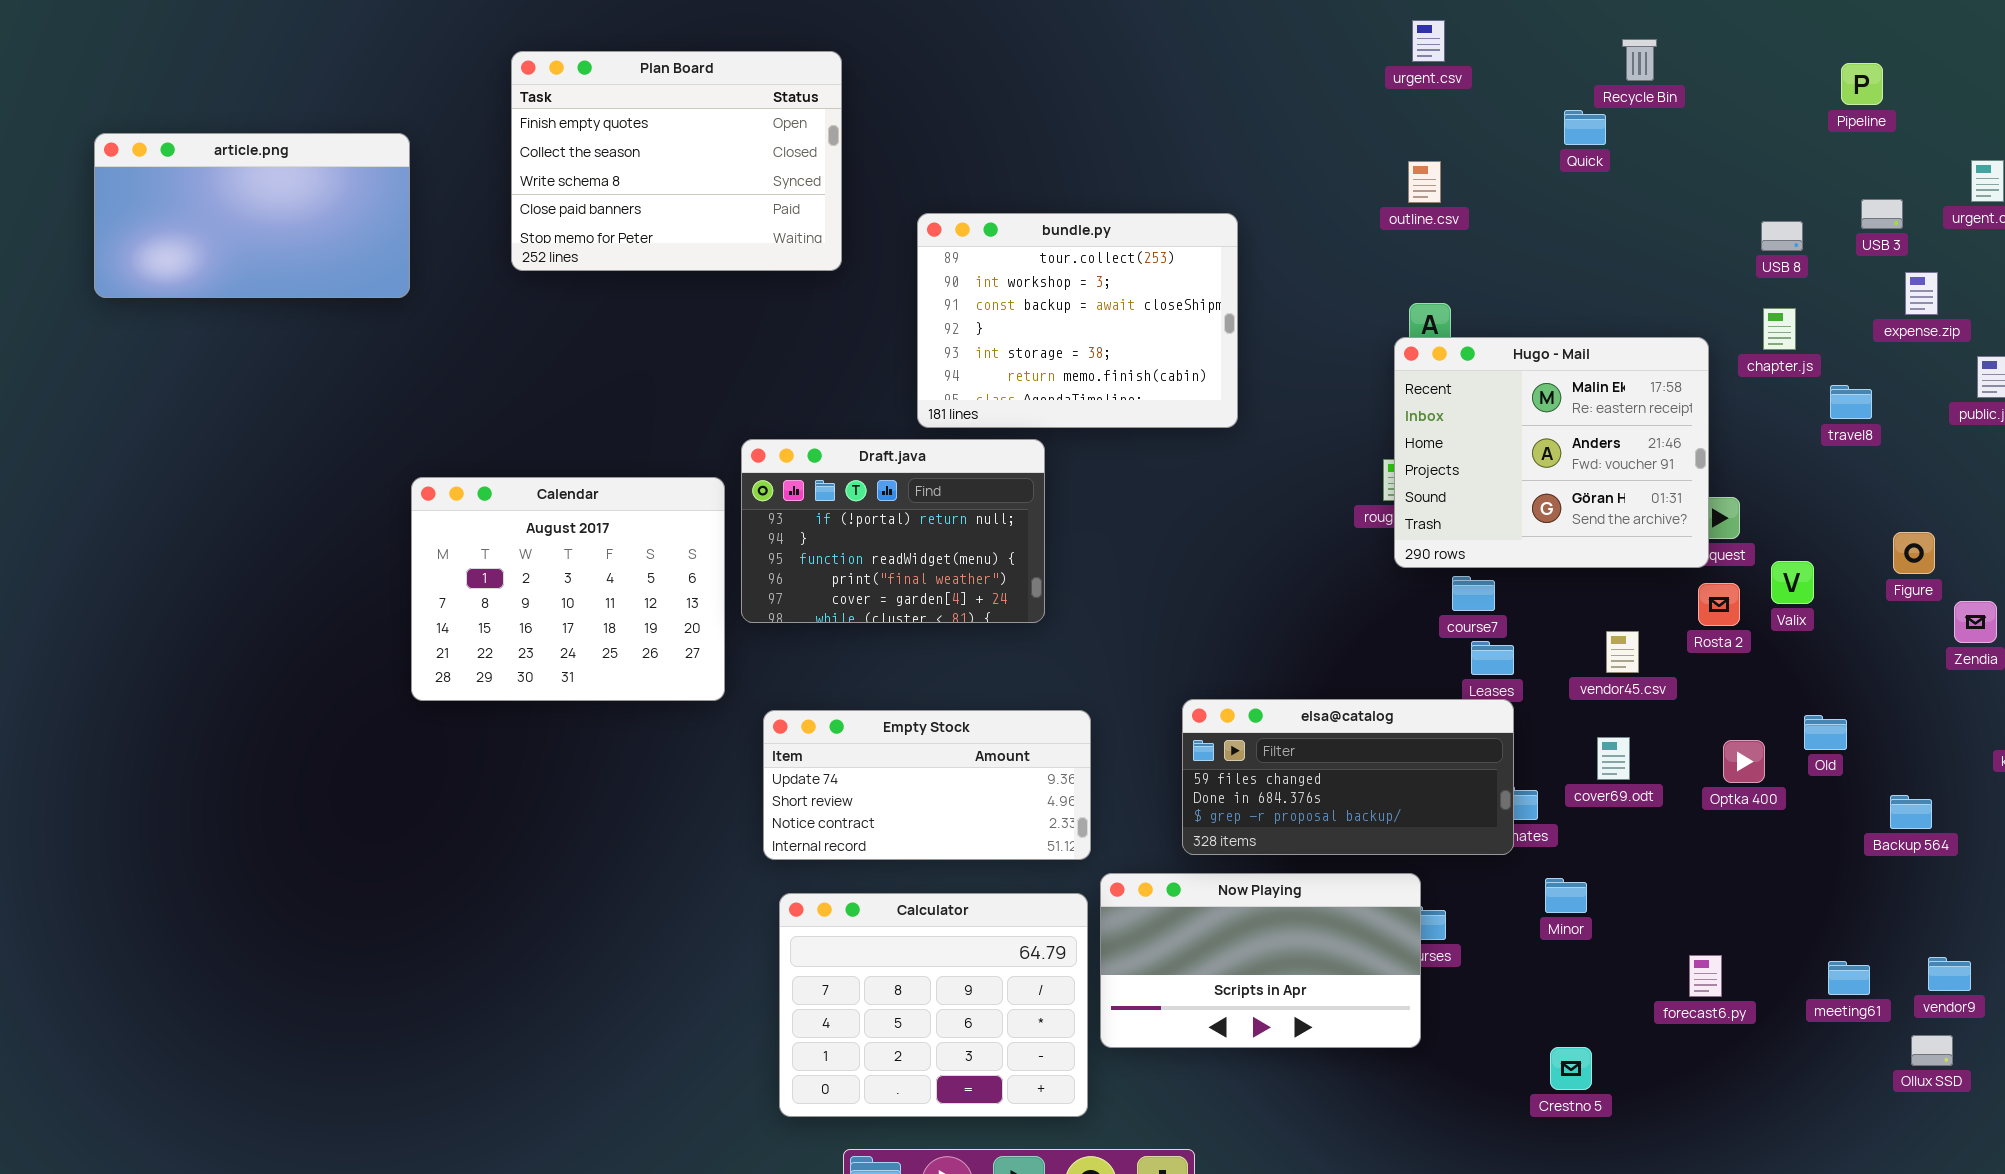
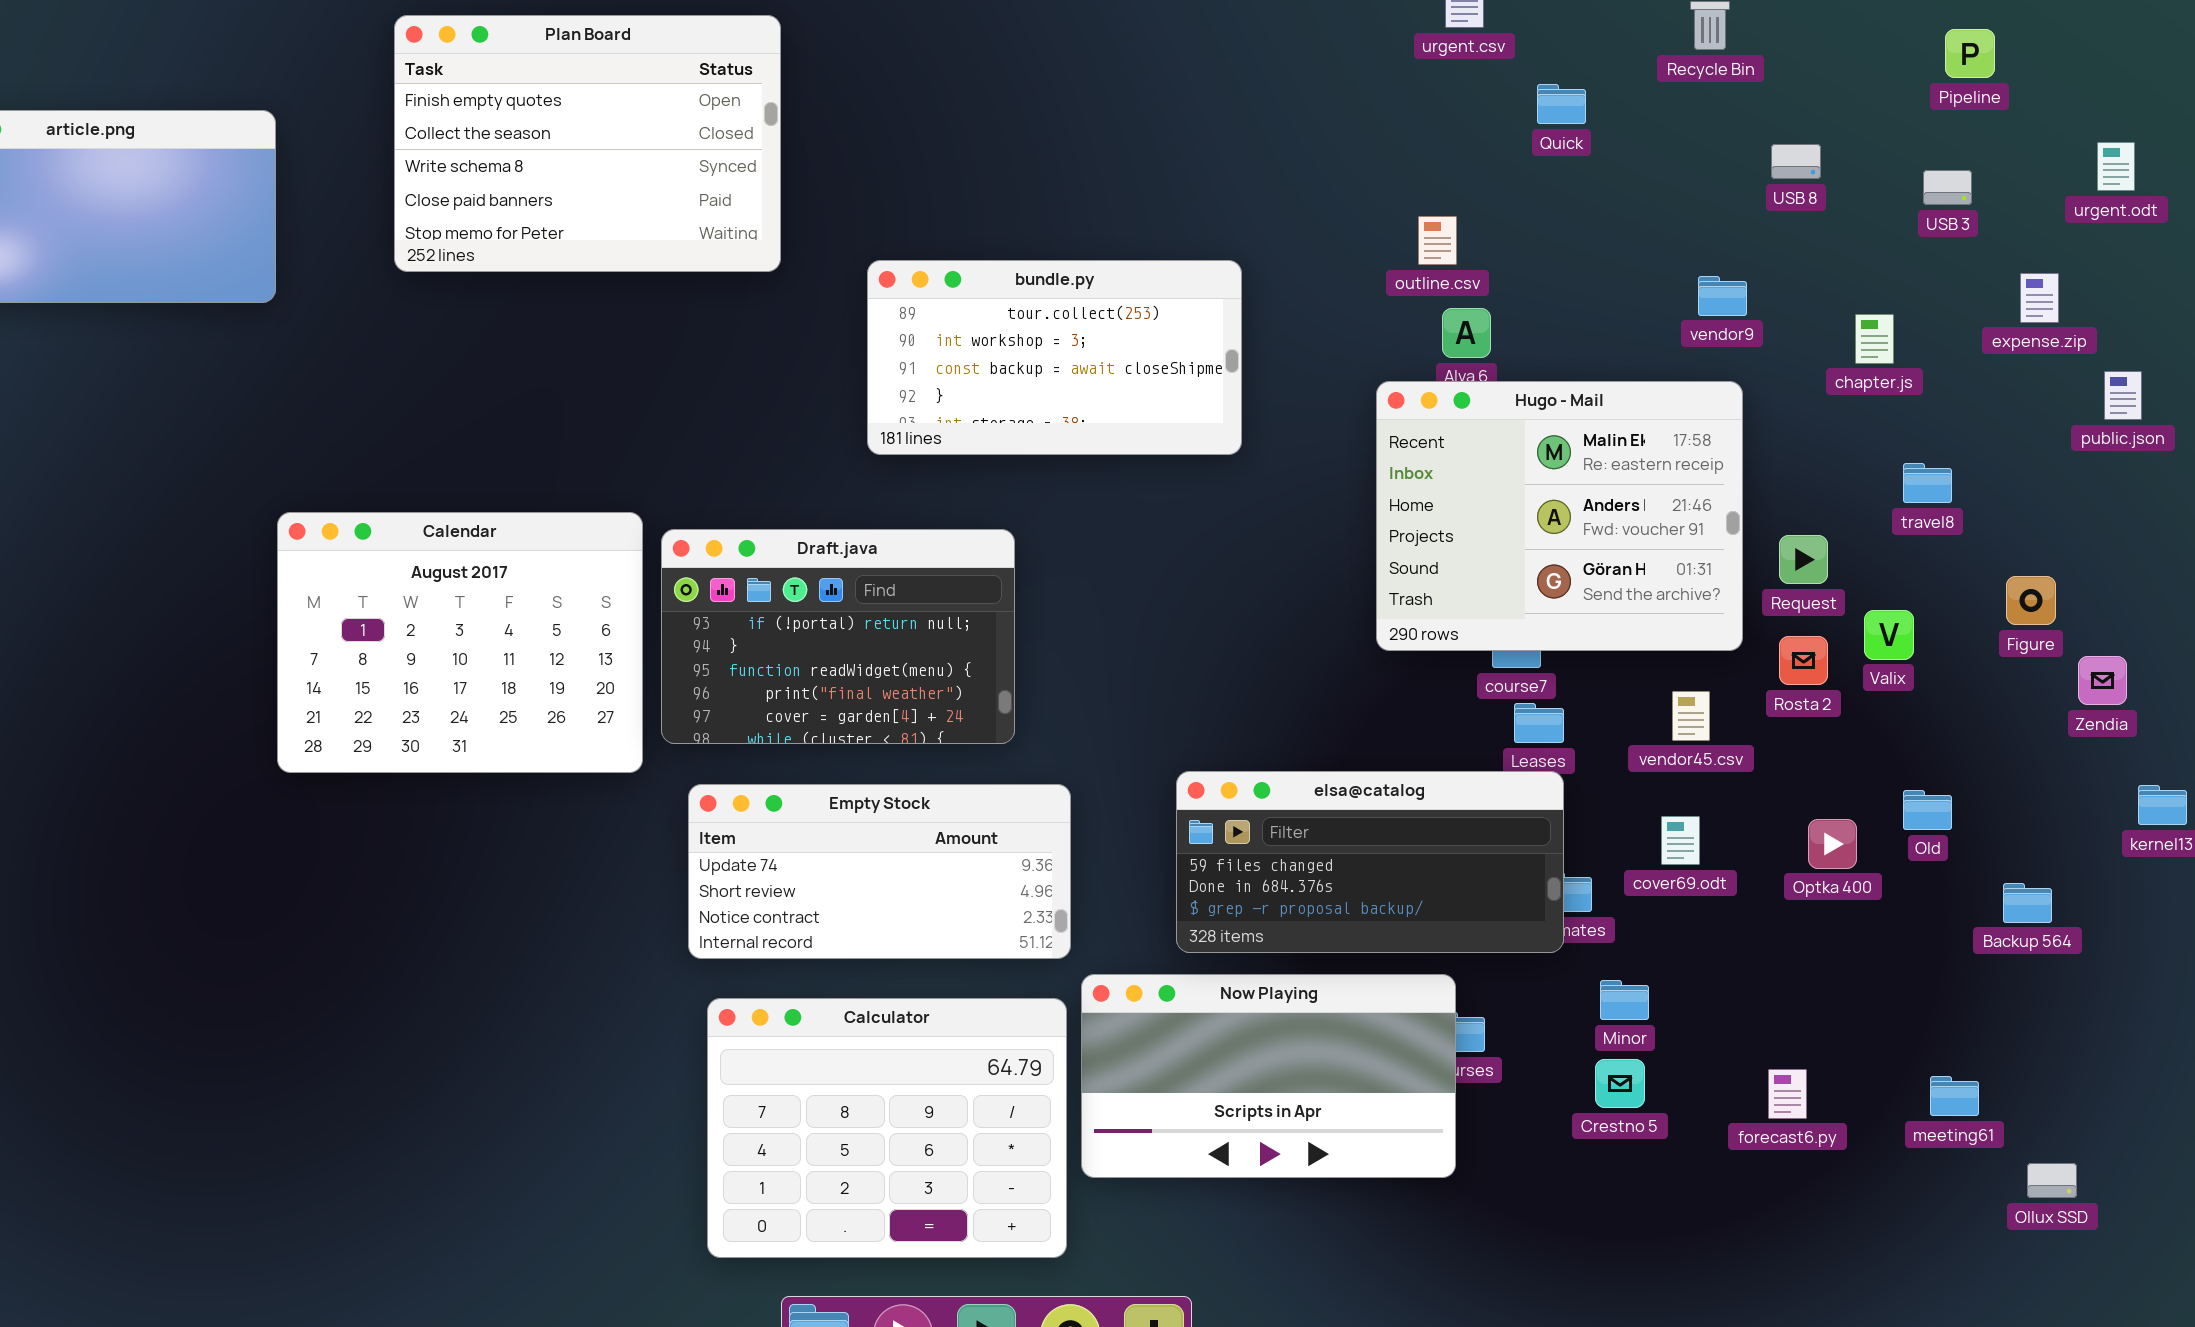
Quick: [1564,110,1606,145] -> [1537,84,1586,124], moved
outline.csv: [1408,161,1441,203] -> [1418,216,1457,265], moved
USB 3: [1861,199,1903,229] -> [1923,170,1972,205], moved
bundle.py: [917,213,1238,428] -> [867,260,1242,455], resized
USB 8: [1761,221,1803,251] -> [1771,144,1821,179], moved
Hugo - Mail: [1394,337,1709,568] -> [1376,381,1743,651], moved
travel8: [1830,385,1872,419] -> [1903,463,1952,503], moved
Draft.java: [741,439,1045,623] -> [661,529,1015,744], moved
vendor9: [1928,957,1971,991] -> [1698,276,1747,316], moved
Crestno 5: [1550,1047,1592,1090] -> [1595,1059,1645,1108], moved

